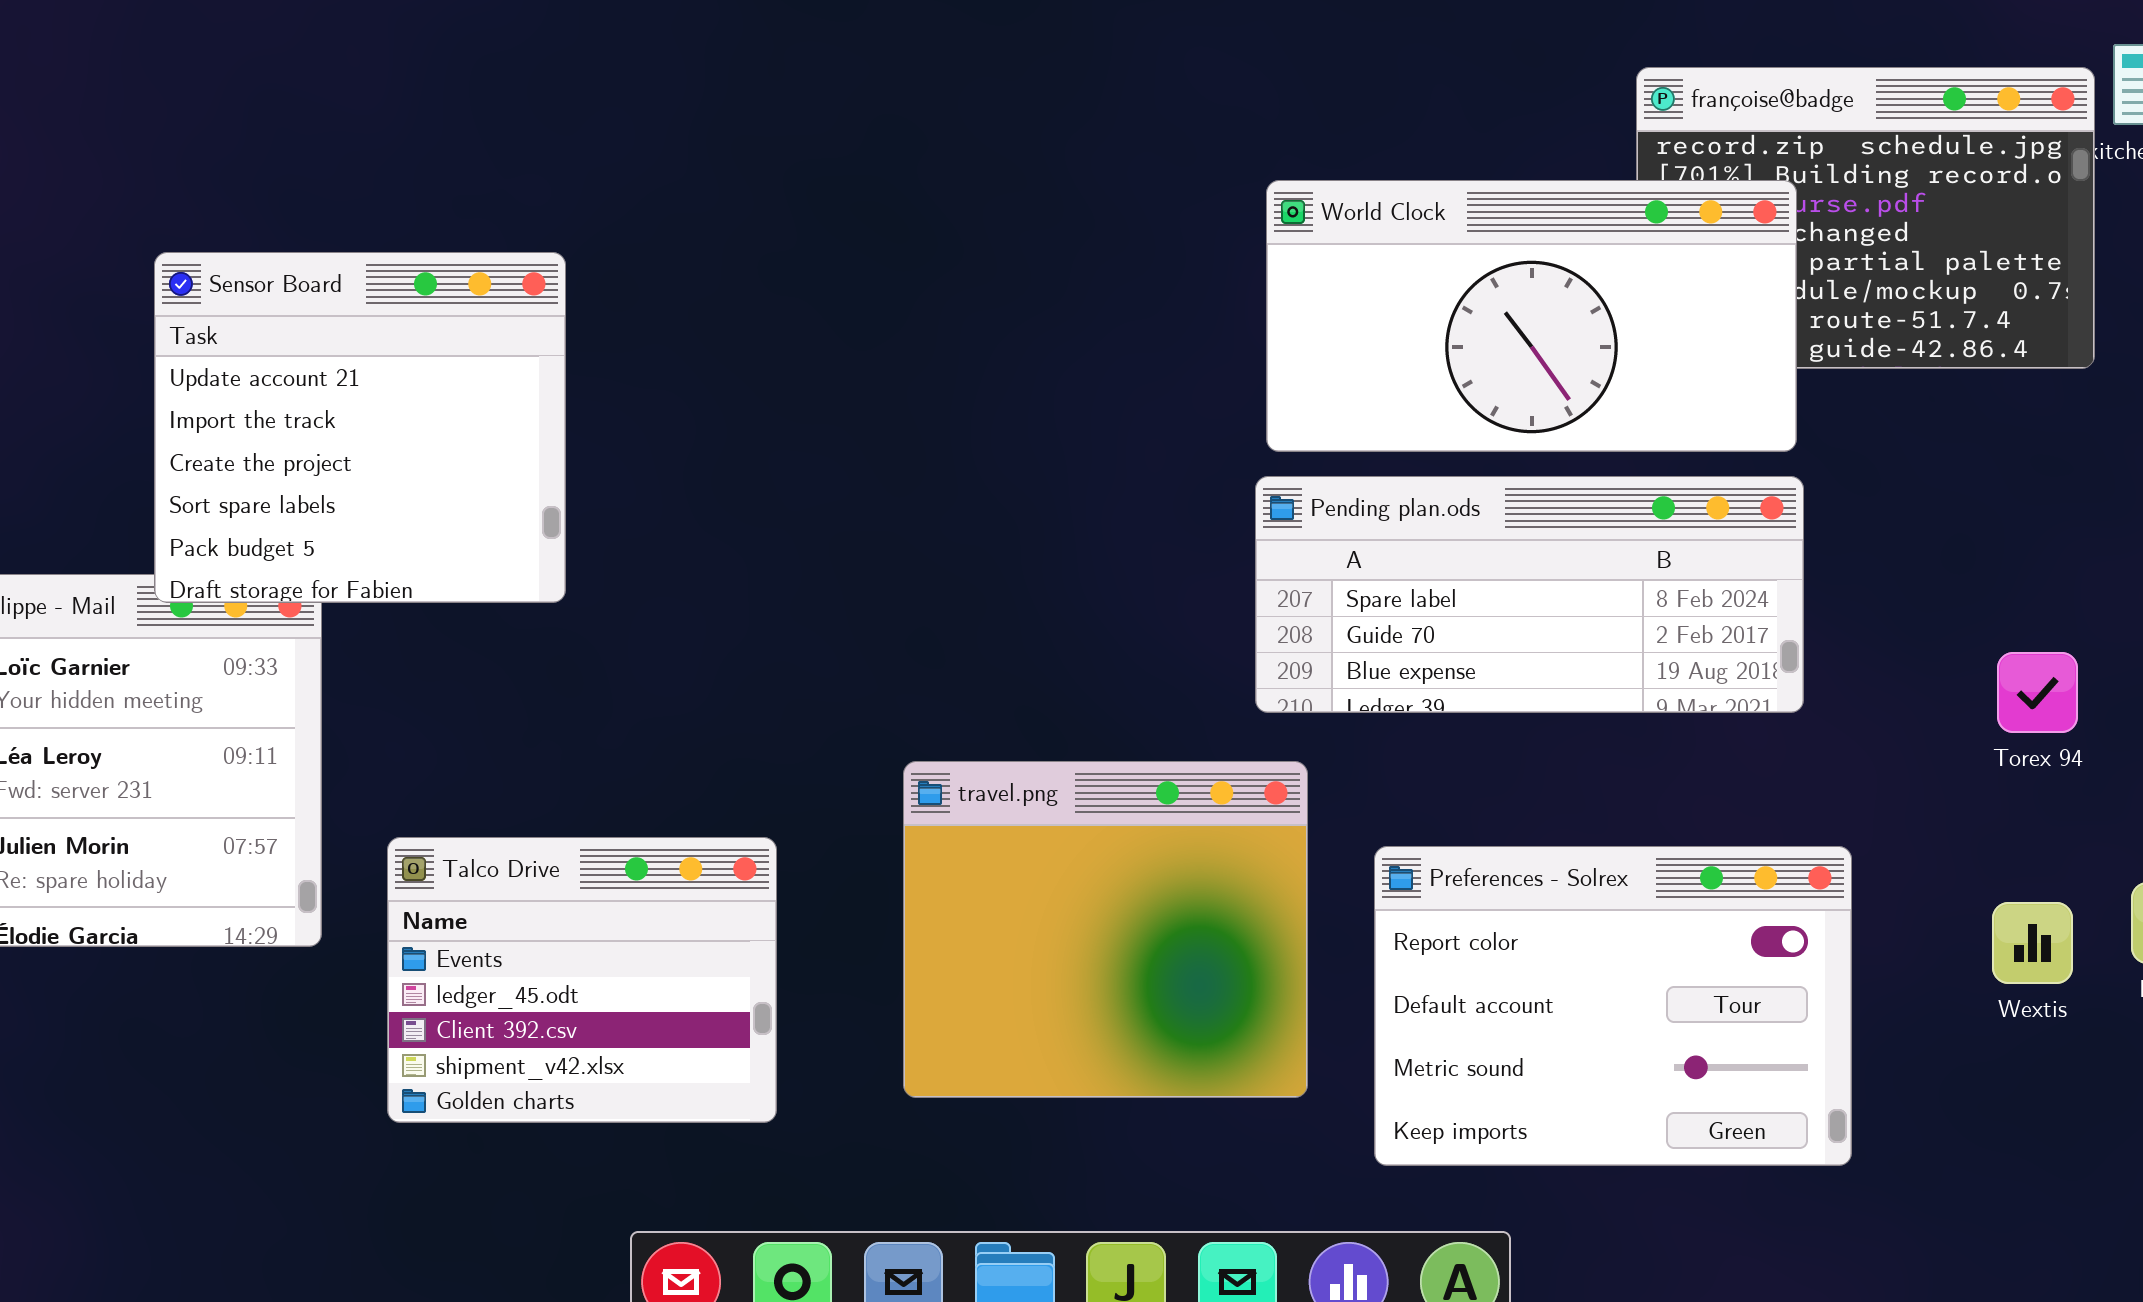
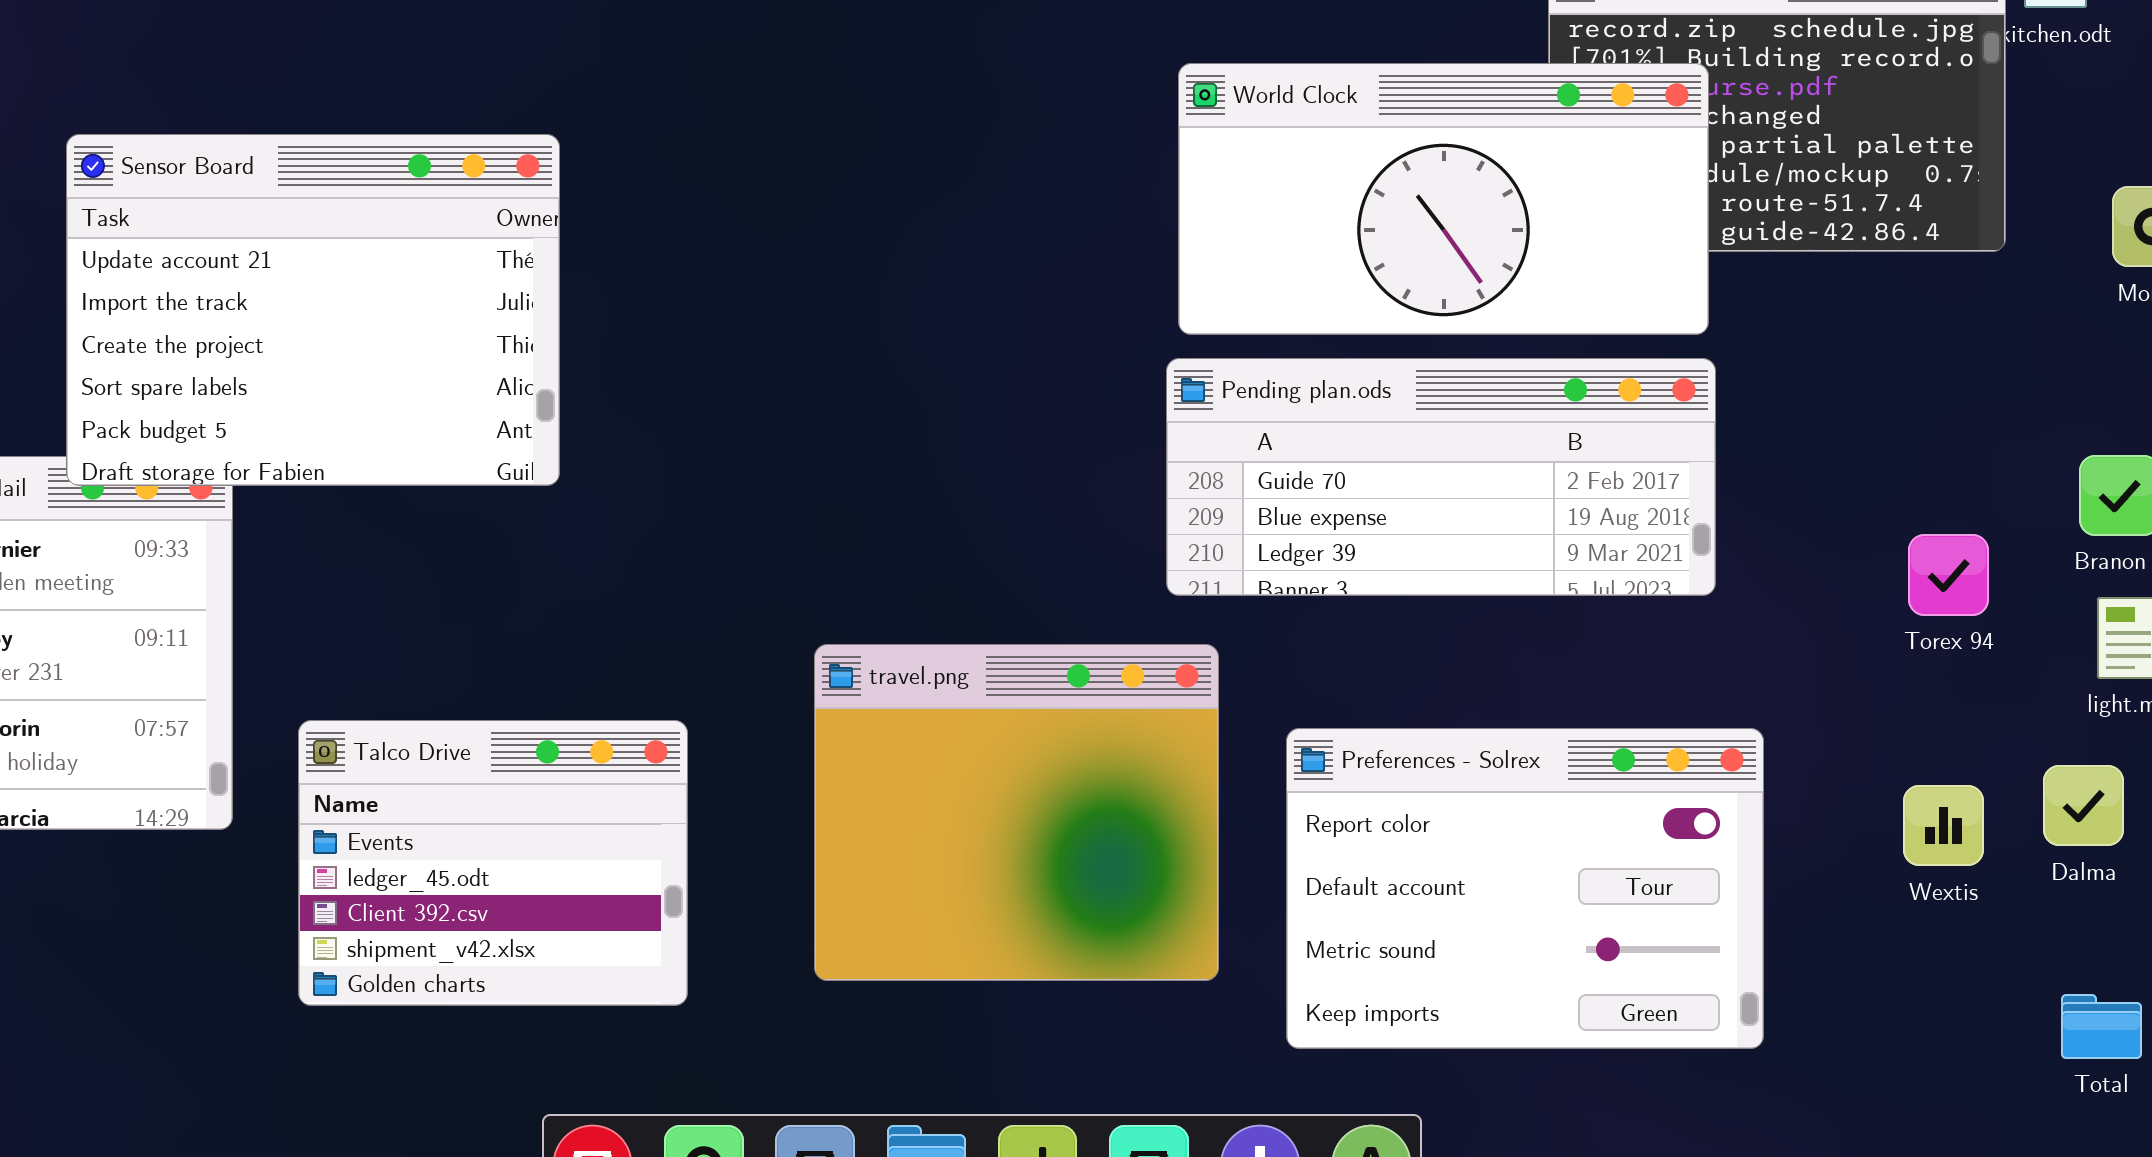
Sensor Board: [154,252,566,603] -> [66,134,560,486], resized
Pending plan.ods: [1255,476,1804,713] -> [1166,358,1716,596], scrolled down 1 row

